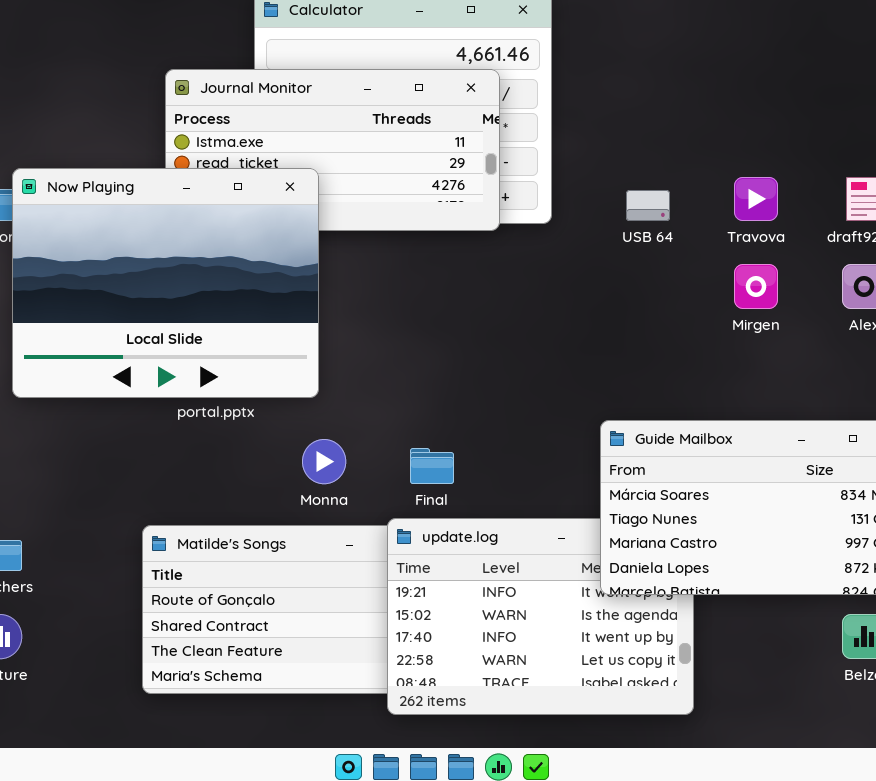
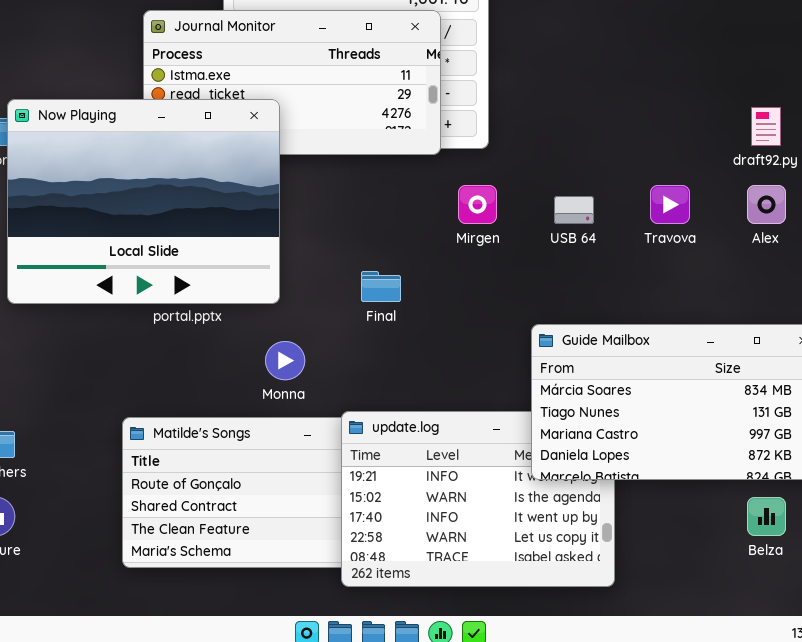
Travova: [734,177,778,221] -> [650,185,690,224], moved
USB 64: [626,190,670,221] -> [554,196,594,224], moved
Mirgen: [734,264,778,309] -> [458,185,497,224], moved
Final: [410,448,454,484] -> [361,271,401,302], moved

